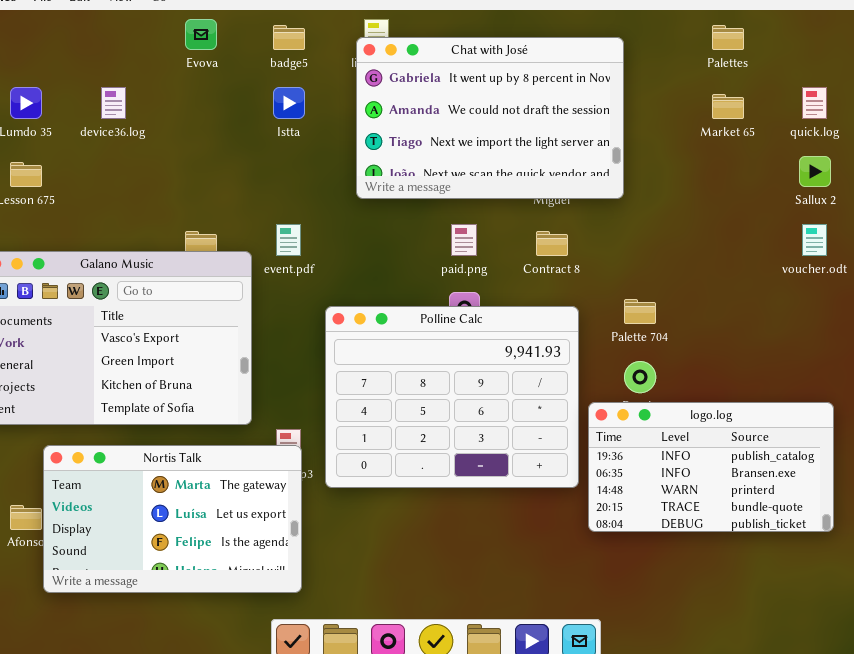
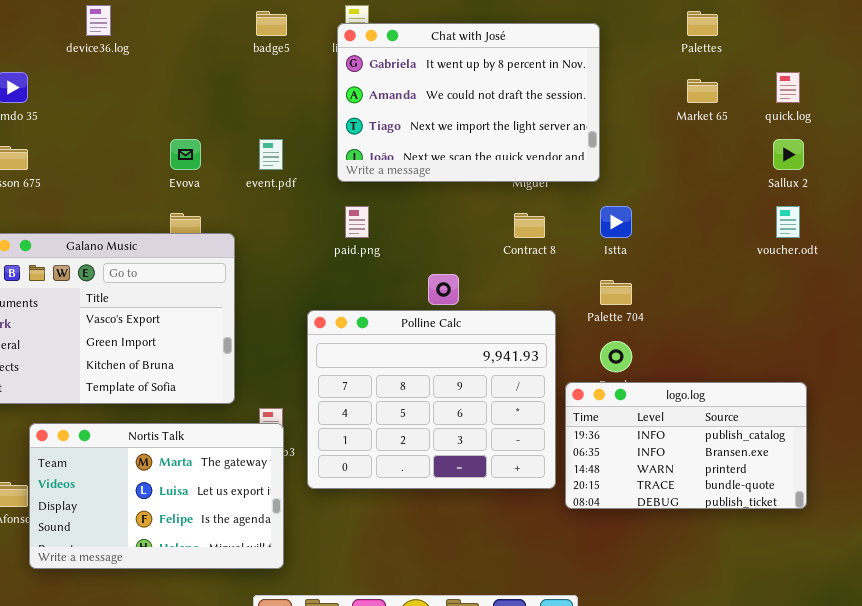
Evova: [185,19,217,50] -> [170,139,201,170], moved
device36.log: [101,87,126,119] -> [86,5,111,36], moved
Istta: [273,87,305,119] -> [600,206,632,238], moved
event.pdf: [276,224,301,256] -> [259,139,283,170], moved
paid.png: [451,224,477,256] -> [345,206,369,238], moved
Polline Calc: [325,306,579,488] -> [307,310,556,489], moved

